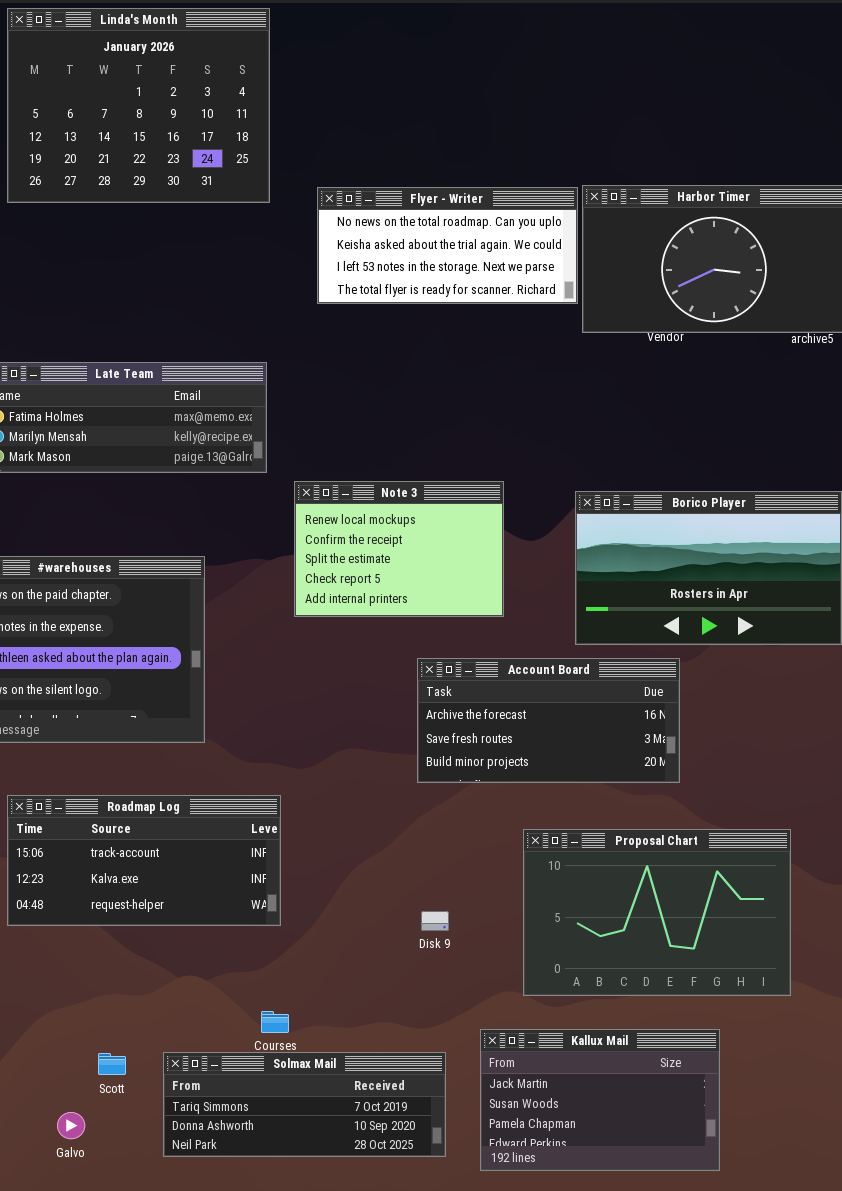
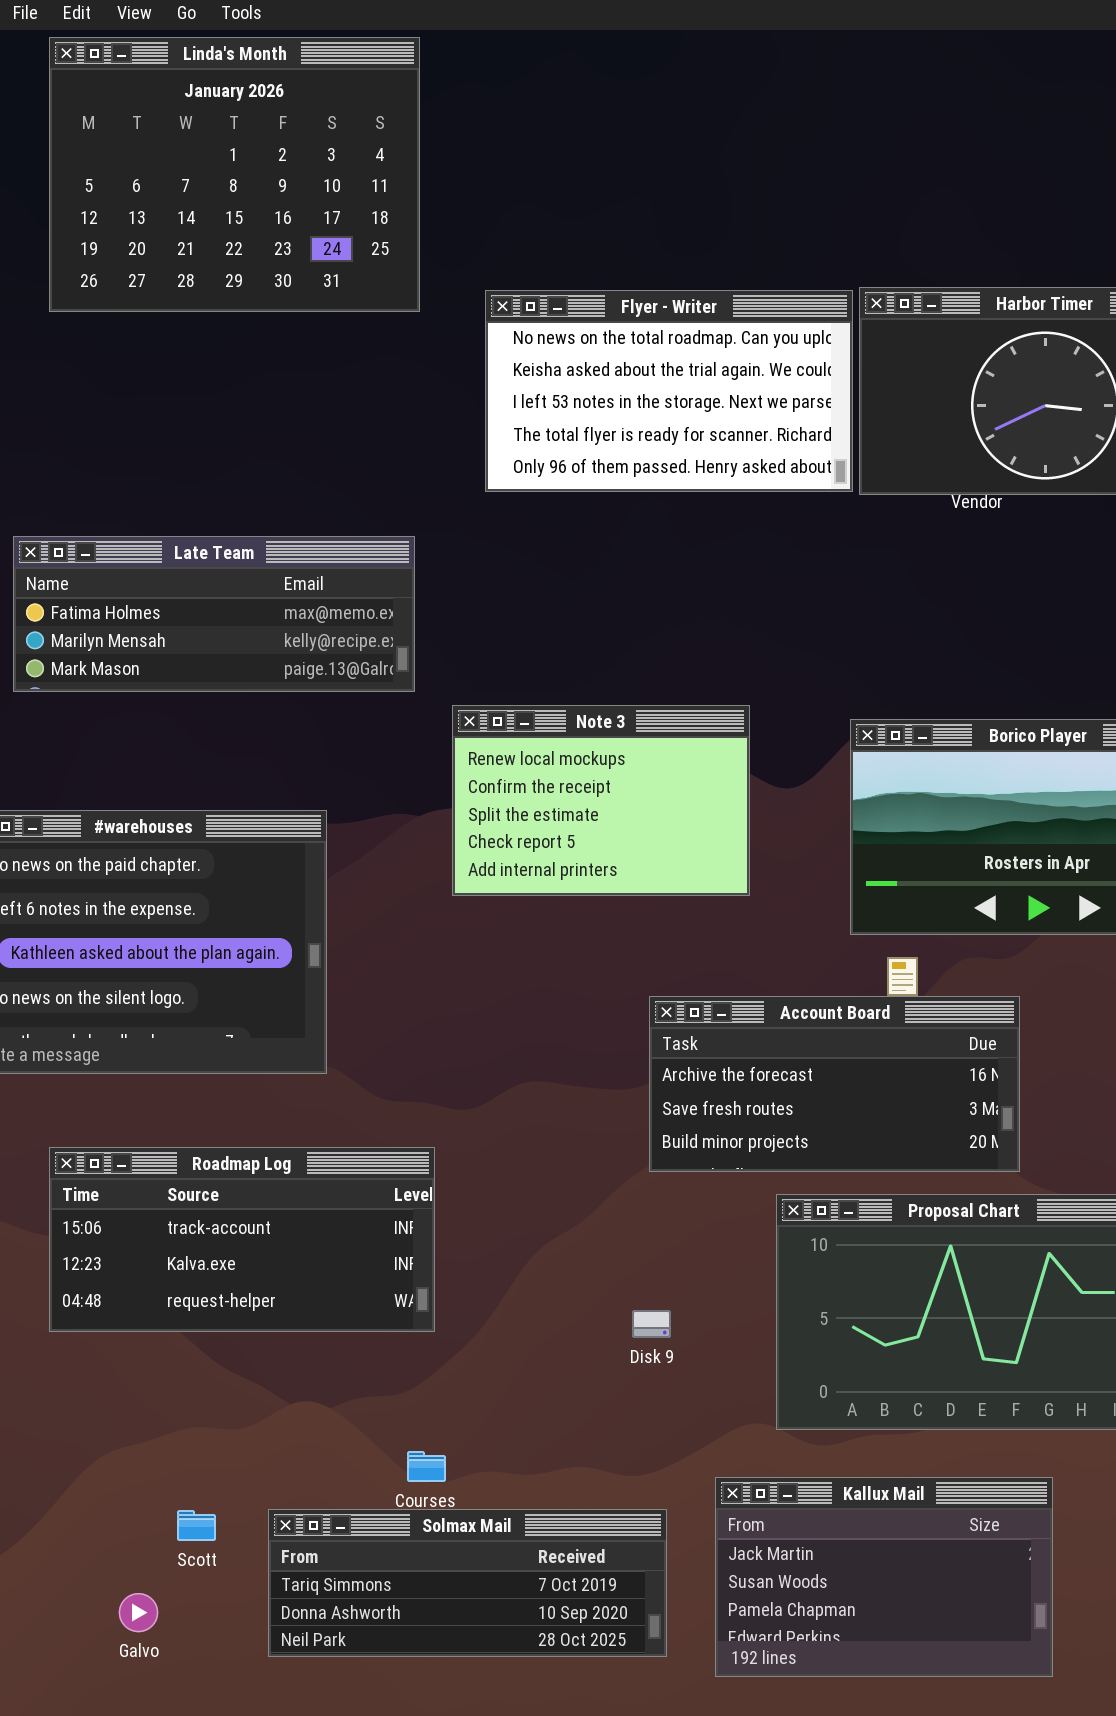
Flyer - Writer: [317,187,578,304] -> [485,290,853,492], resized
Account Board: [417,658,680,783] -> [649,996,1020,1172], moved

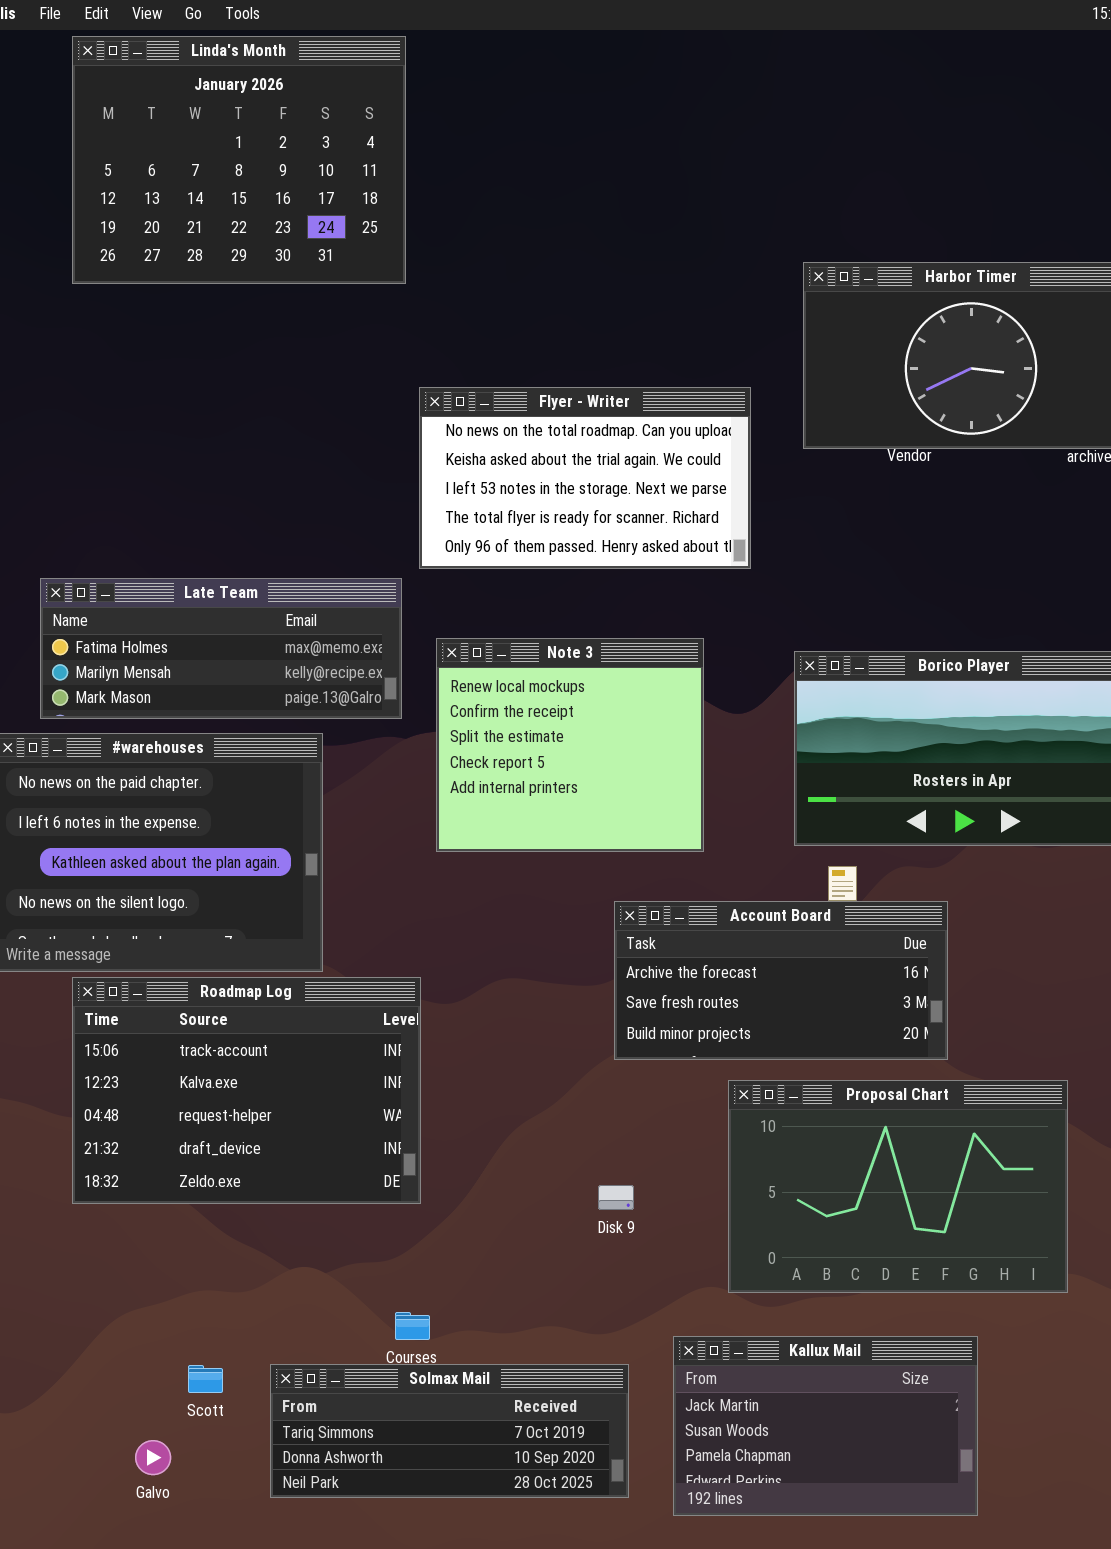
Flyer - Writer: [485,290,853,492] -> [419,387,751,569], moved
Late Team: [13,536,415,692] -> [40,578,402,719], moved
Note 3: [452,705,750,896] -> [436,638,704,852], resized
Roadmap Log: [49,1147,435,1332] -> [72,977,421,1204], resized

